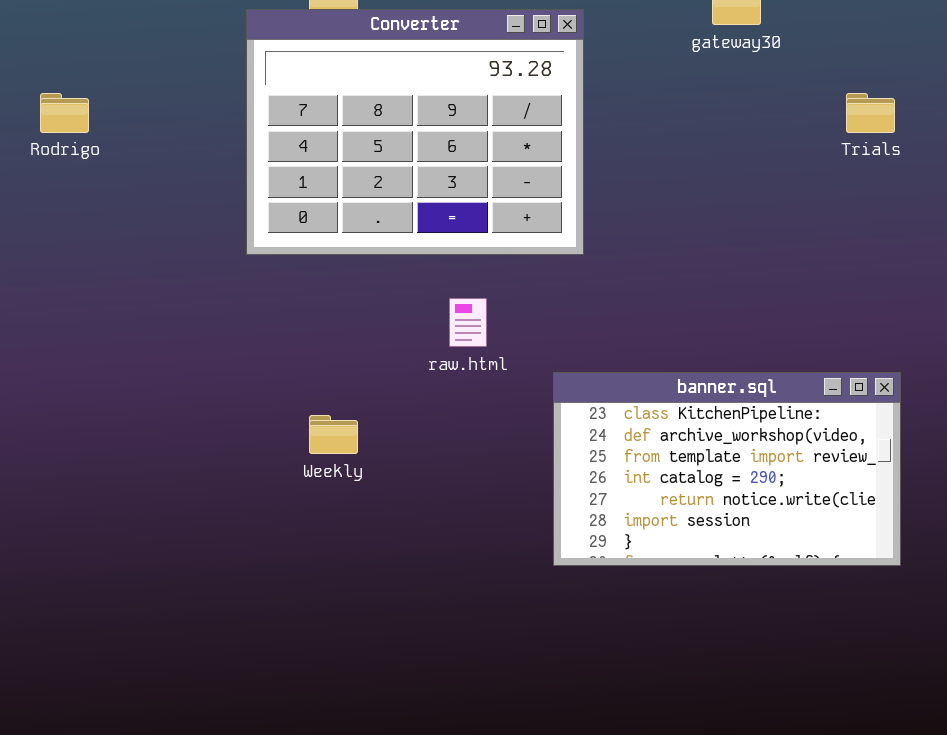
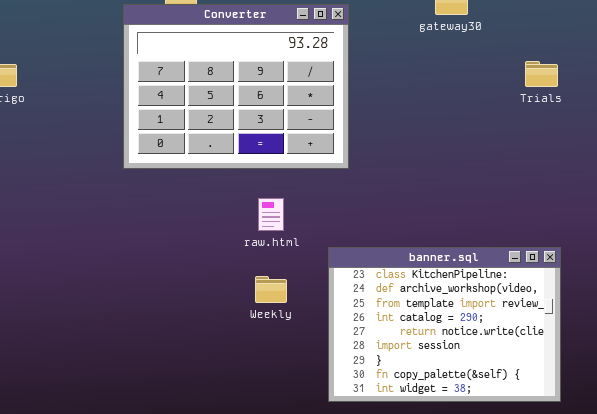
banner.sql: [553,372,901,566] -> [328,247,561,402], resized
Weekly: [309,415,358,454] -> [255,276,287,303], moved

